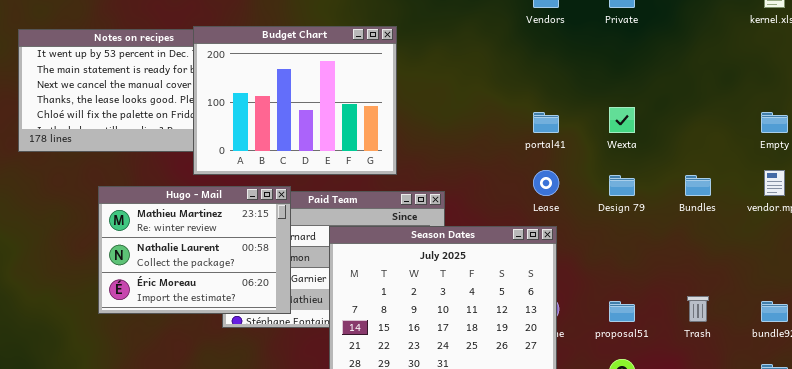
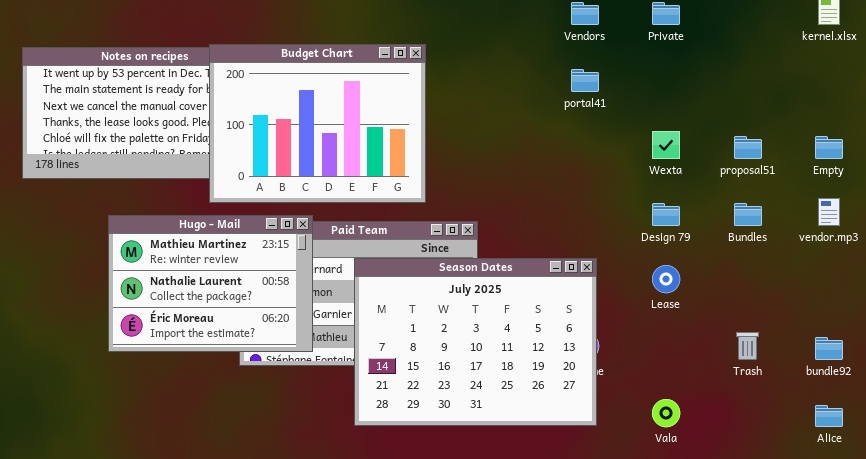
portal41: [533,112,559,133] -> [571,69,599,92], moved
Lease: [533,170,559,196] -> [652,265,680,293], moved
proposal51: [609,301,635,322] -> [734,136,762,159], moved

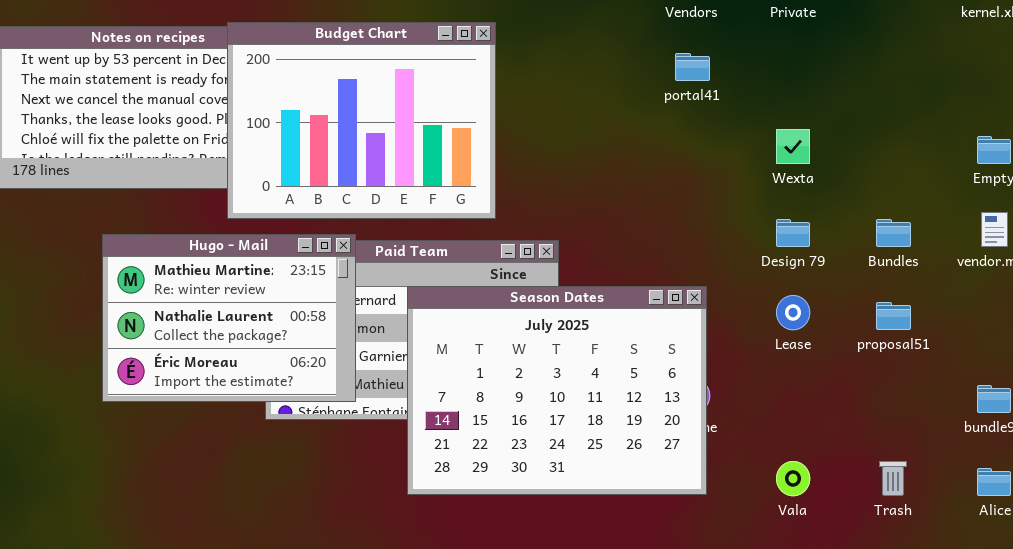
proposal51: [734,136,762,159] -> [876,302,911,330], moved
Trash: [736,332,759,360] -> [879,461,907,496], moved

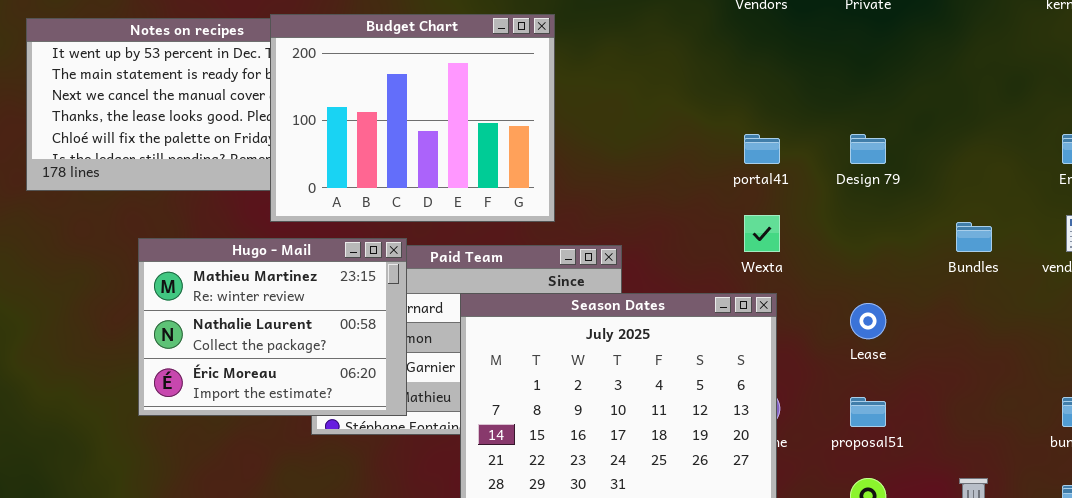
portal41: [675,53,710,81] -> [744,134,780,164], moved
Wexta: [776,129,810,164] -> [744,215,780,252], moved
Design 79: [776,219,810,247] -> [850,134,886,164], moved
proposal51: [876,302,911,330] -> [850,397,886,427], moved

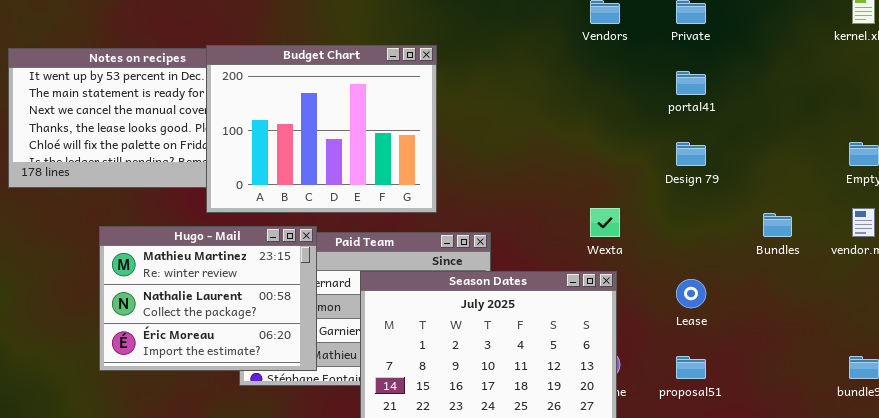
portal41: [744,134,780,164] -> [676,71,706,95], moved

